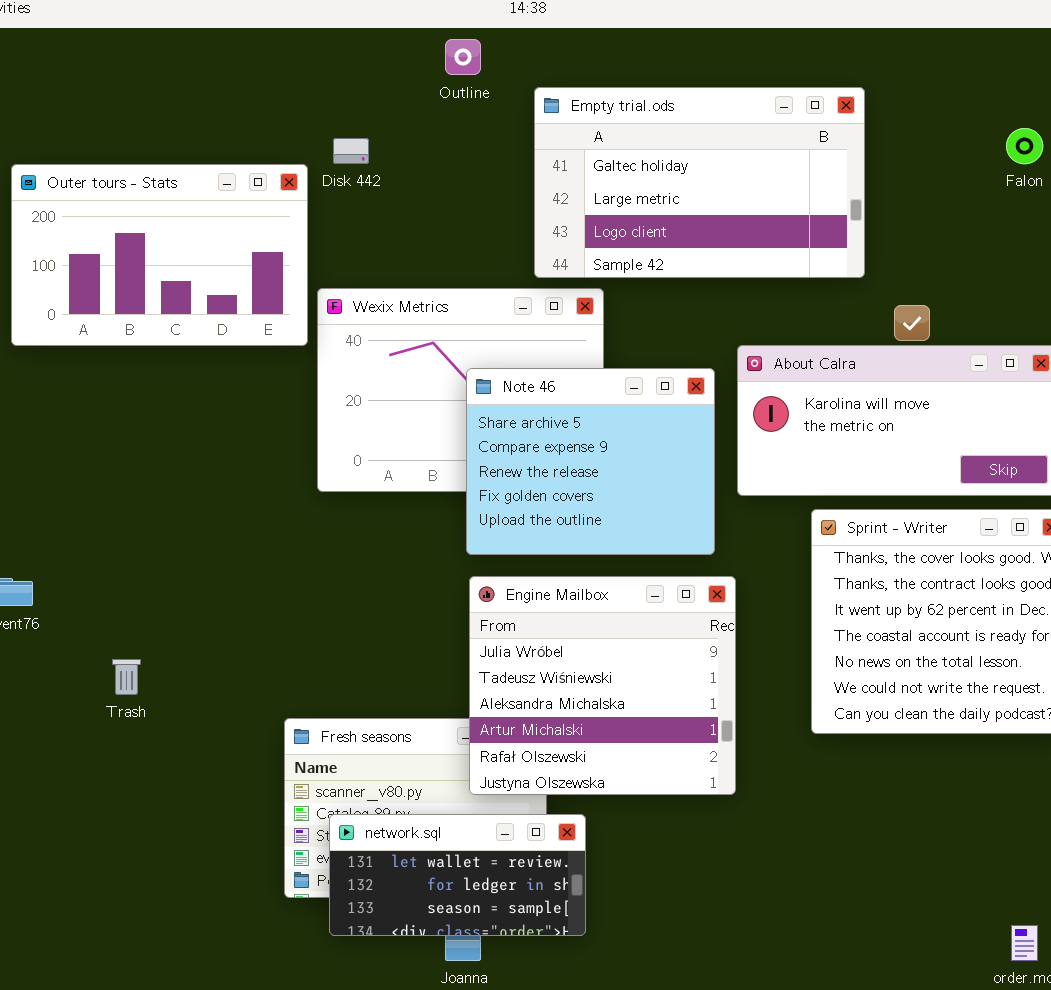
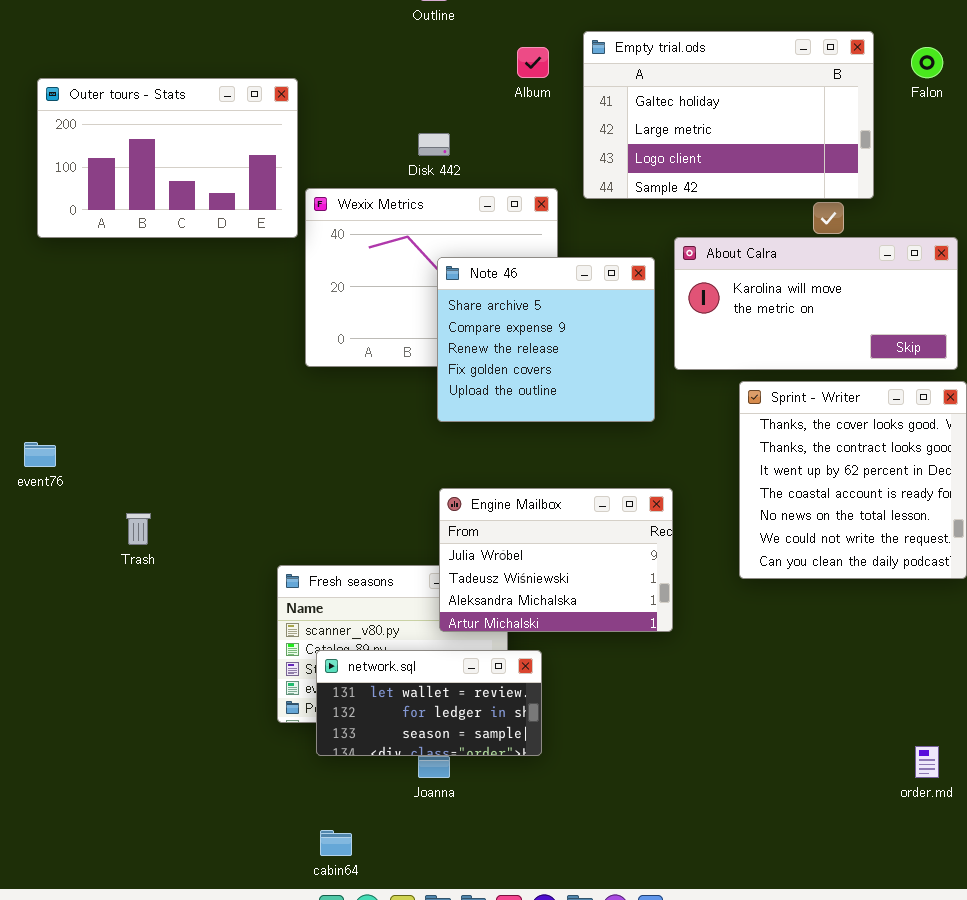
Empty trial.ods: [534,87,865,278] -> [583,31,874,199], moved
Disk 442: [333,138,369,164] -> [418,133,450,156], moved
Engine Mailbox: [469,576,736,795] -> [439,488,673,632], resized

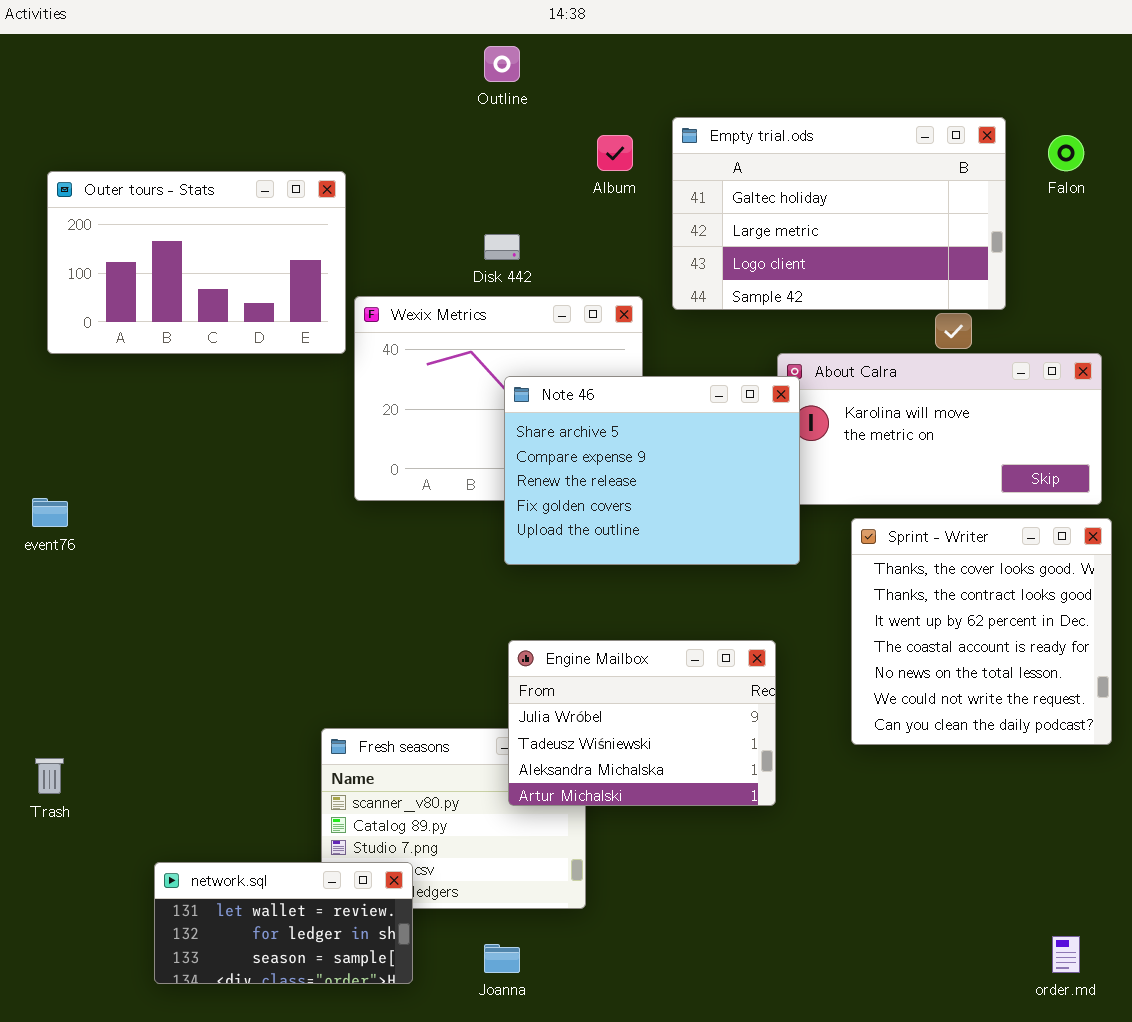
Note 46: [437,257,655,422] -> [504,376,800,565], resized
event76: [24,442,56,467] -> [32,498,68,527], moved
Trash: [126,513,151,545] -> [35,758,64,794], moved
network.sql: [316,650,542,756] -> [154,862,413,984], moved

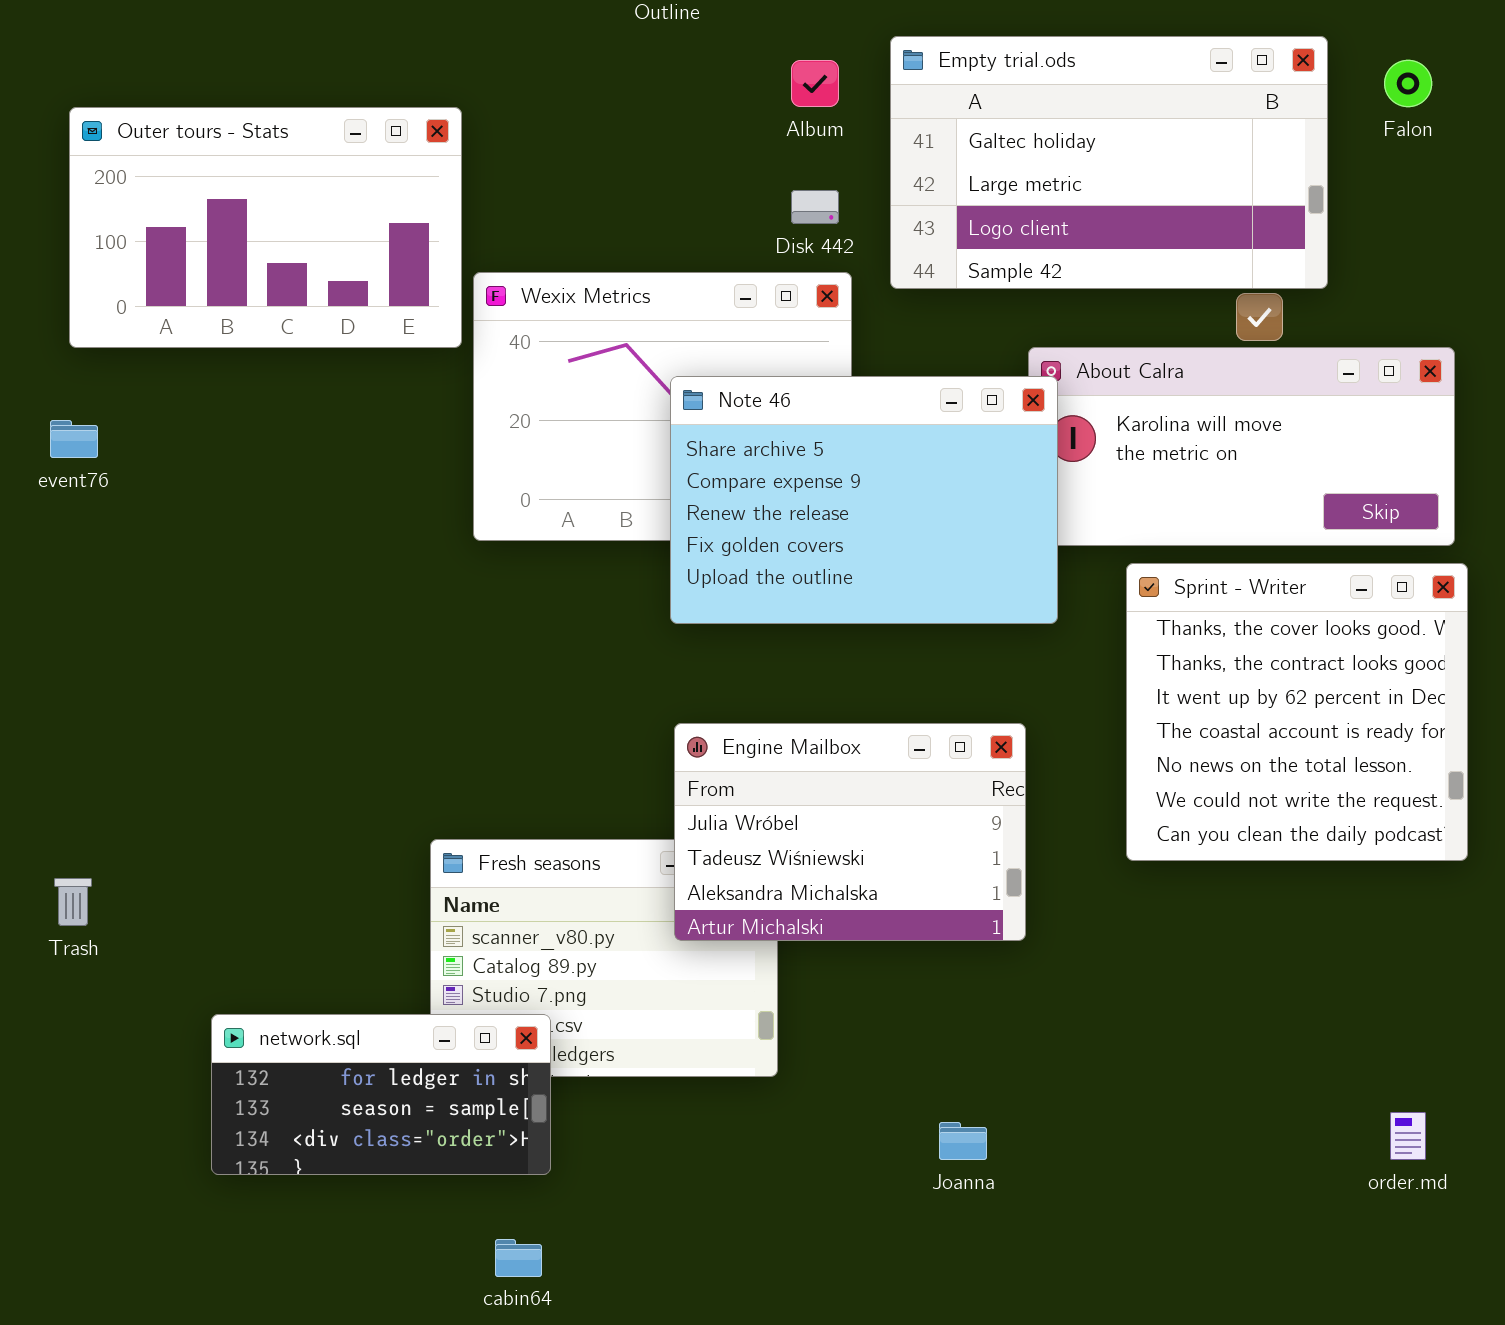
Disk 442: [484,234,520,260] -> [791,190,839,224], moved
event76: [32,498,68,527] -> [50,420,98,458], moved
network.sql: [154,862,413,984] -> [211,1014,551,1175], scrolled down 1 row
Joanna: [484,944,520,973] -> [939,1122,987,1160], moved

